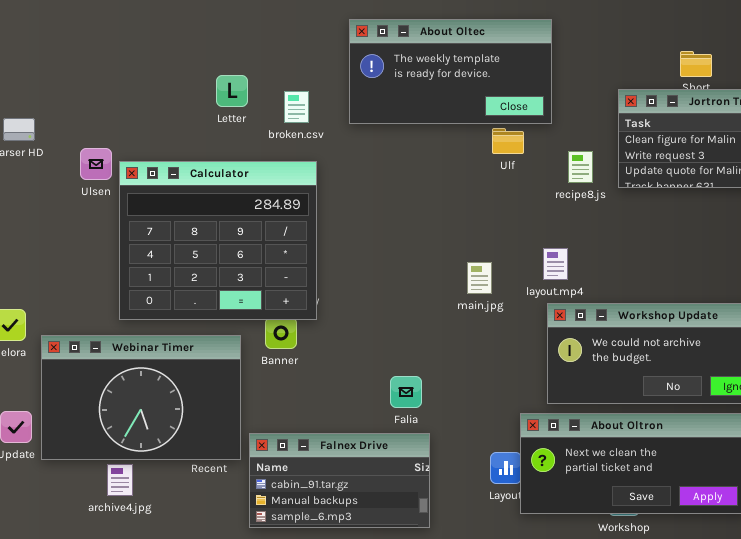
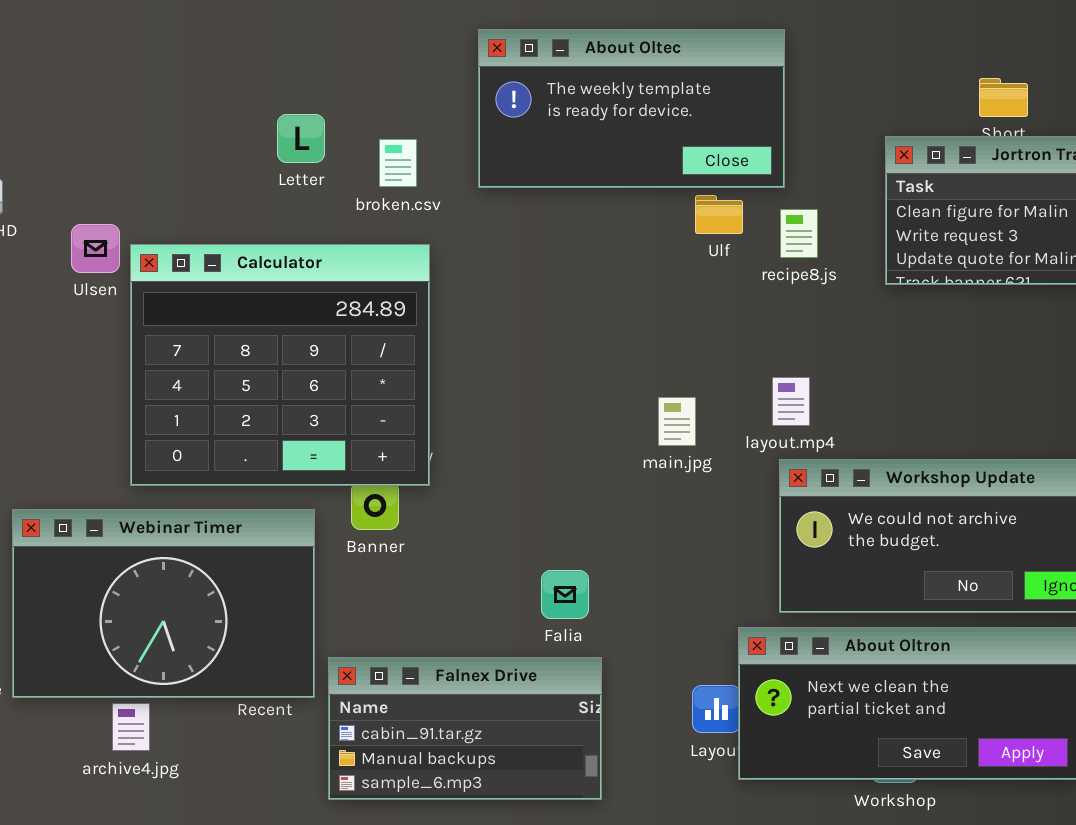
recipe8.js: [568,151,593,183] -> [780,209,818,258], moved

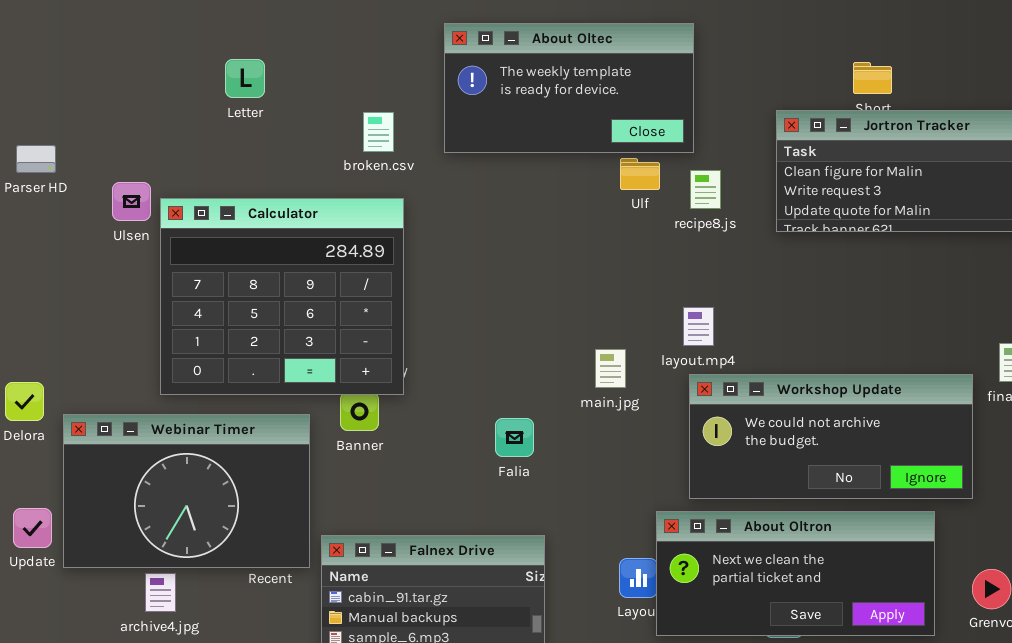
Letter: [277,114,325,163] -> [225,59,265,98], moved
main.jpg: [658,397,696,446] -> [595,349,626,388], moved
Falia: [541,570,589,619] -> [495,418,534,457], moved

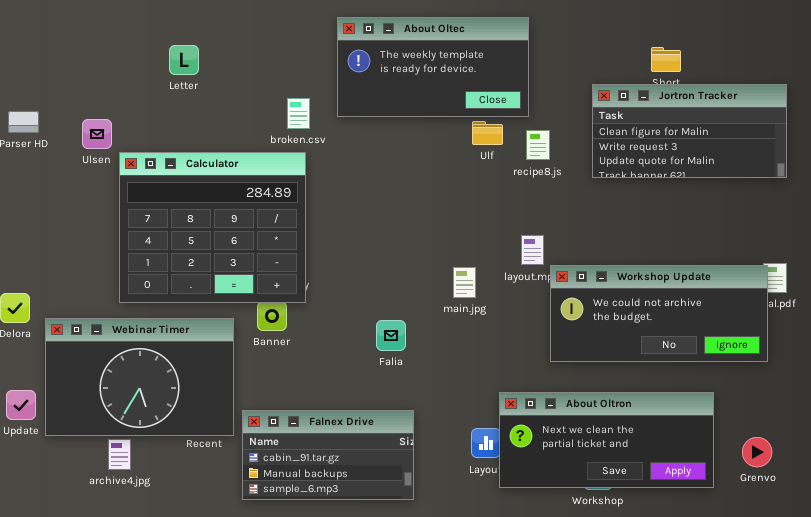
broken.csv: [363,112,394,152] -> [287,98,310,129], moved
Ulsen: [112,182,151,221] -> [82,119,112,149], moved
Workshop Update: [689,374,973,499] -> [550,265,768,362], moved

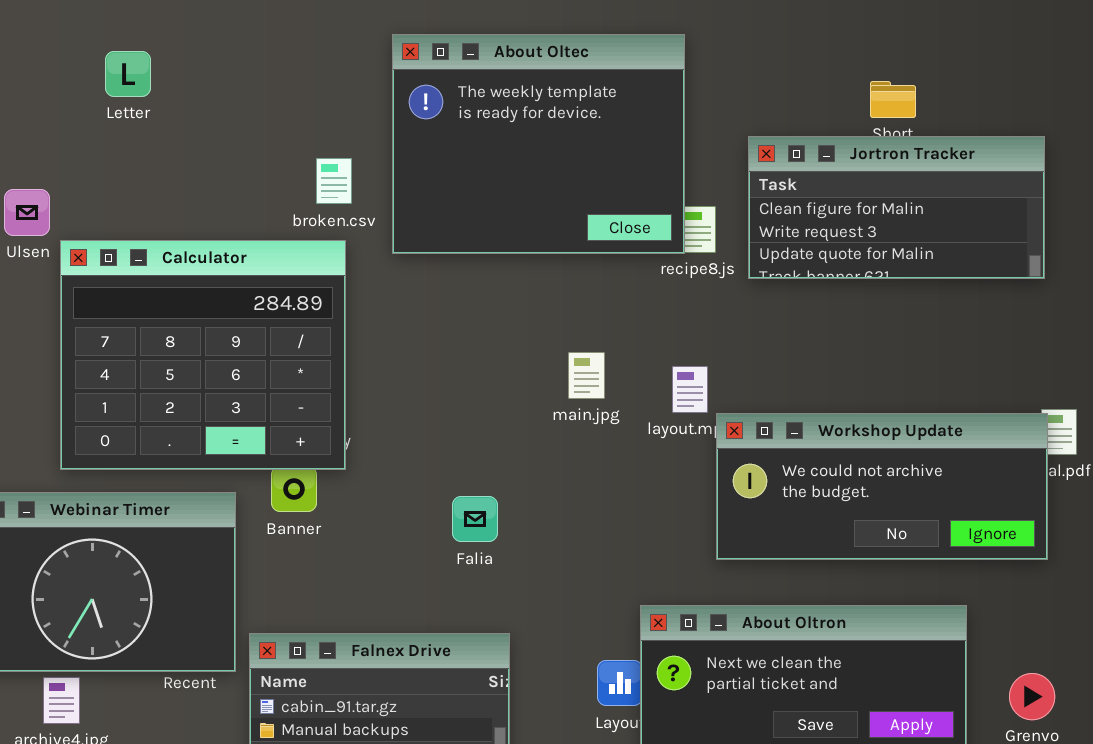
About Oltec: [337,17,529,117] -> [392,34,685,254], resized
Letter: [169,45,199,75] -> [105,51,151,97], moved
Jortron Tracker: [592,84,787,178] -> [748,136,1045,279], moved
main.jpg: [453,267,476,298] -> [568,352,605,399], moved

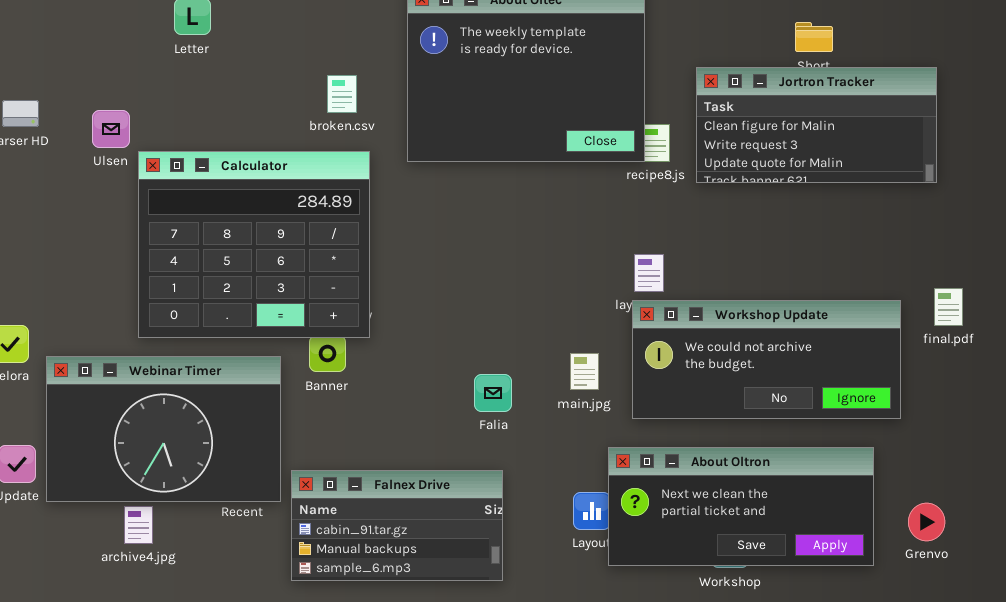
broken.csv: [316,158,352,204] -> [327,75,357,113], moved
main.jpg: [568,352,605,399] -> [570,353,599,390], moved
Workshop Update: [716,413,1048,560] -> [632,300,901,419], moved
Falia: [452,496,498,542] -> [474,374,512,412], moved

